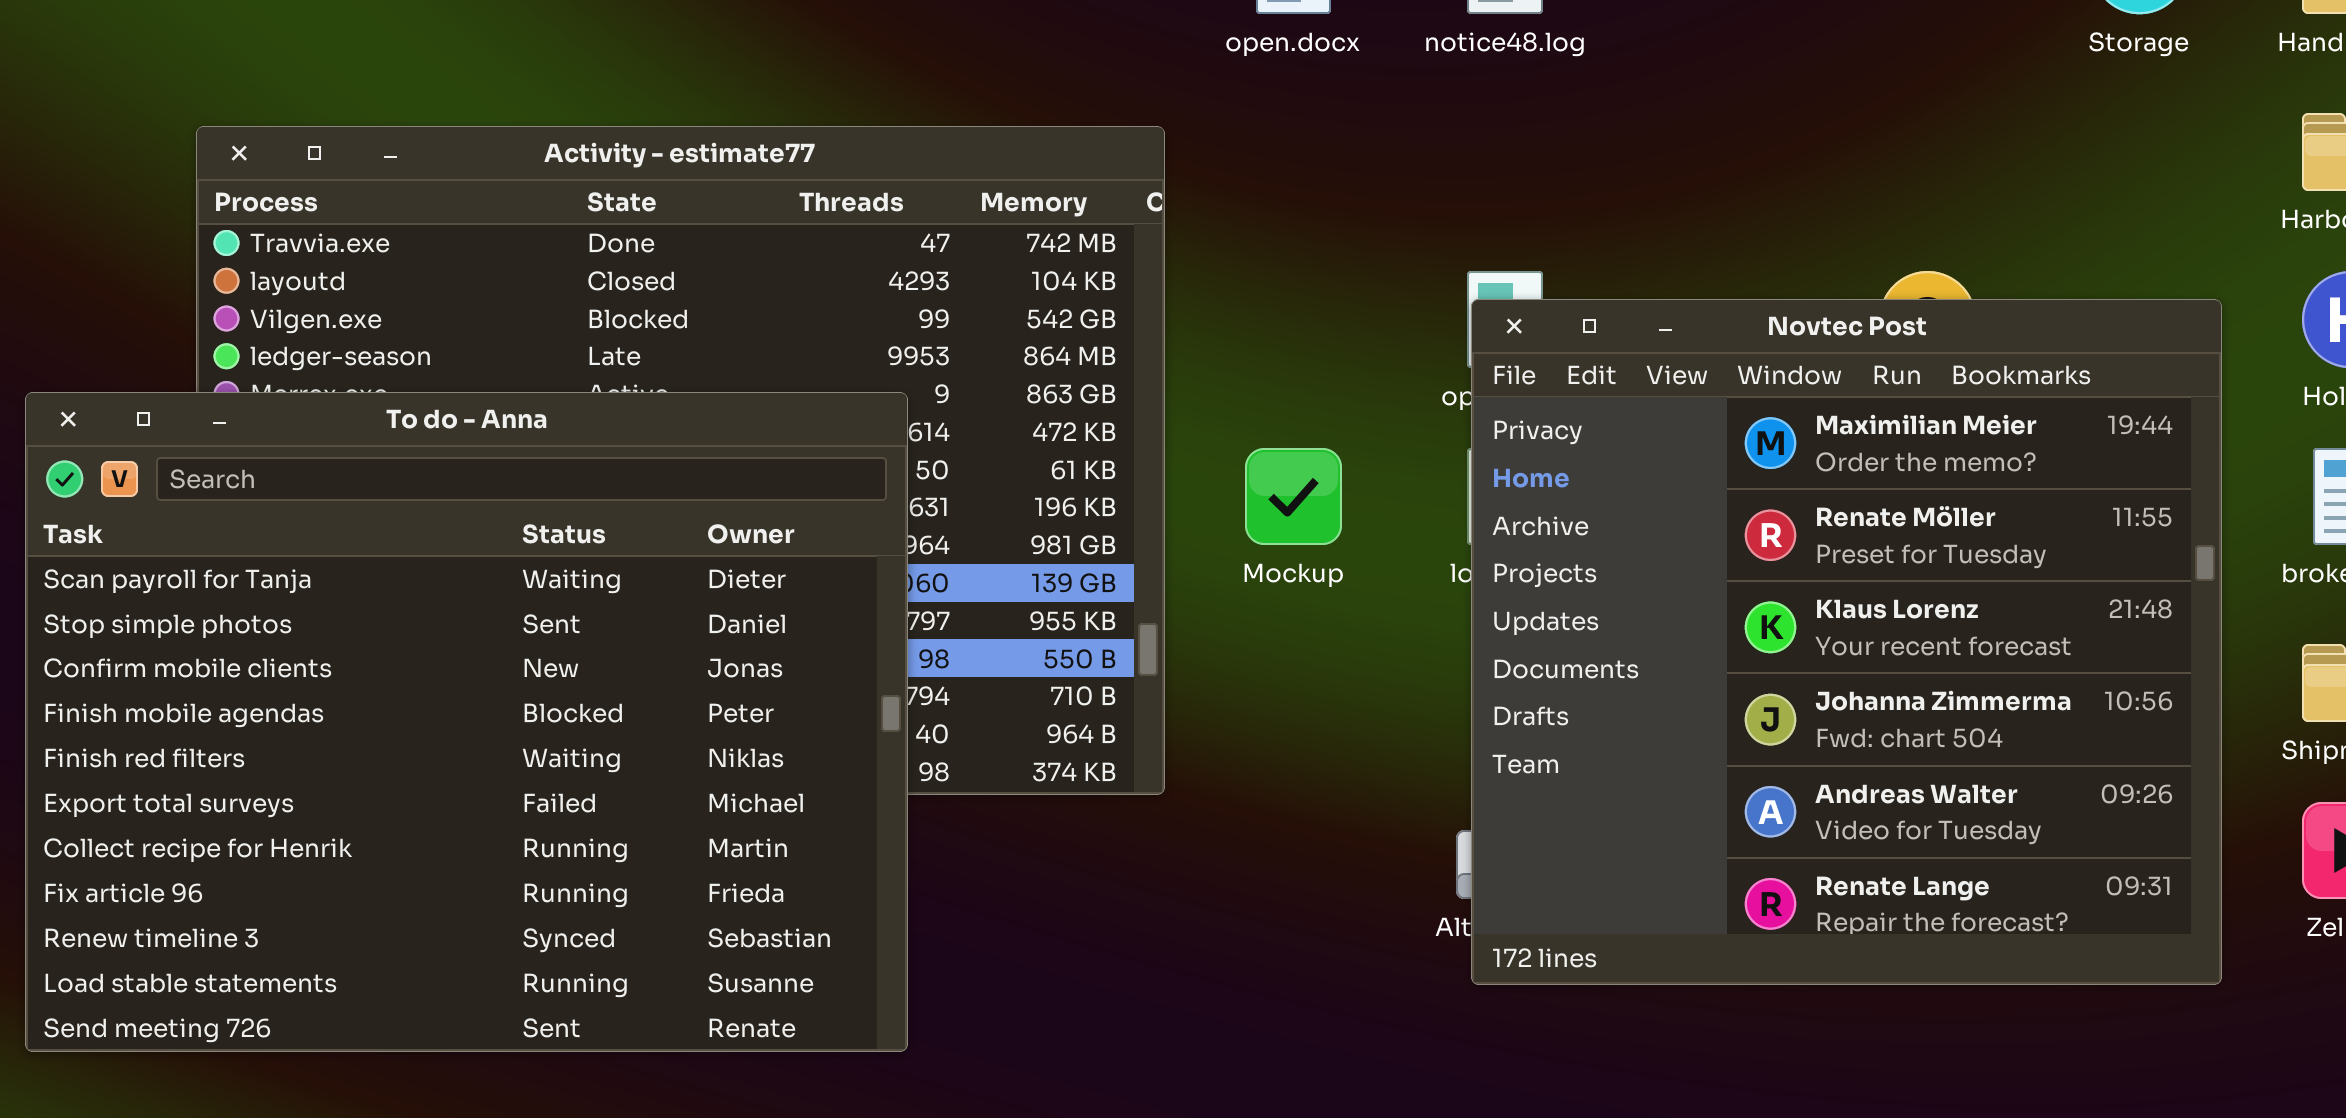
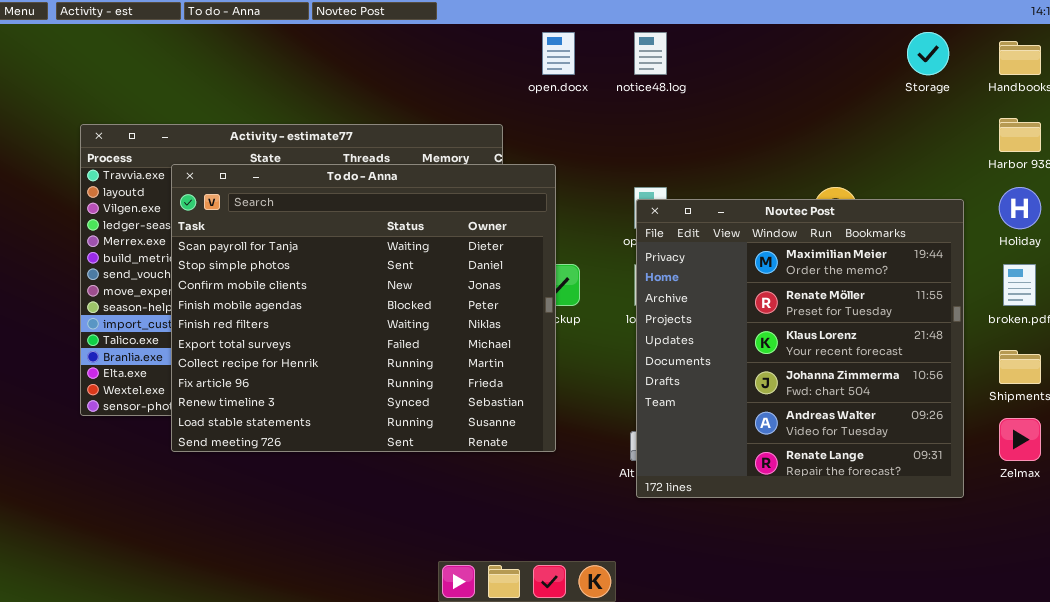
To do - Anna: [25,392,908,1052] -> [171,164,556,452], moved

